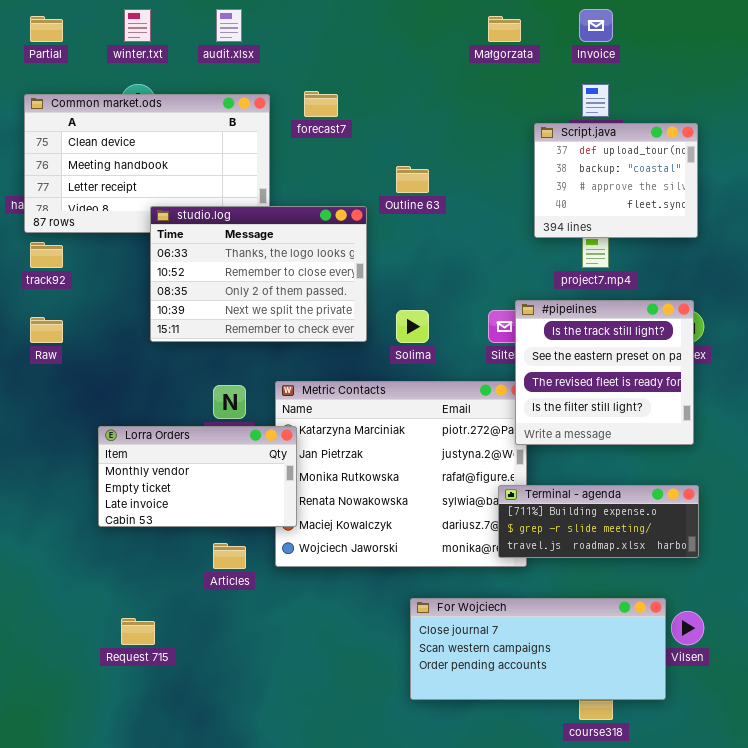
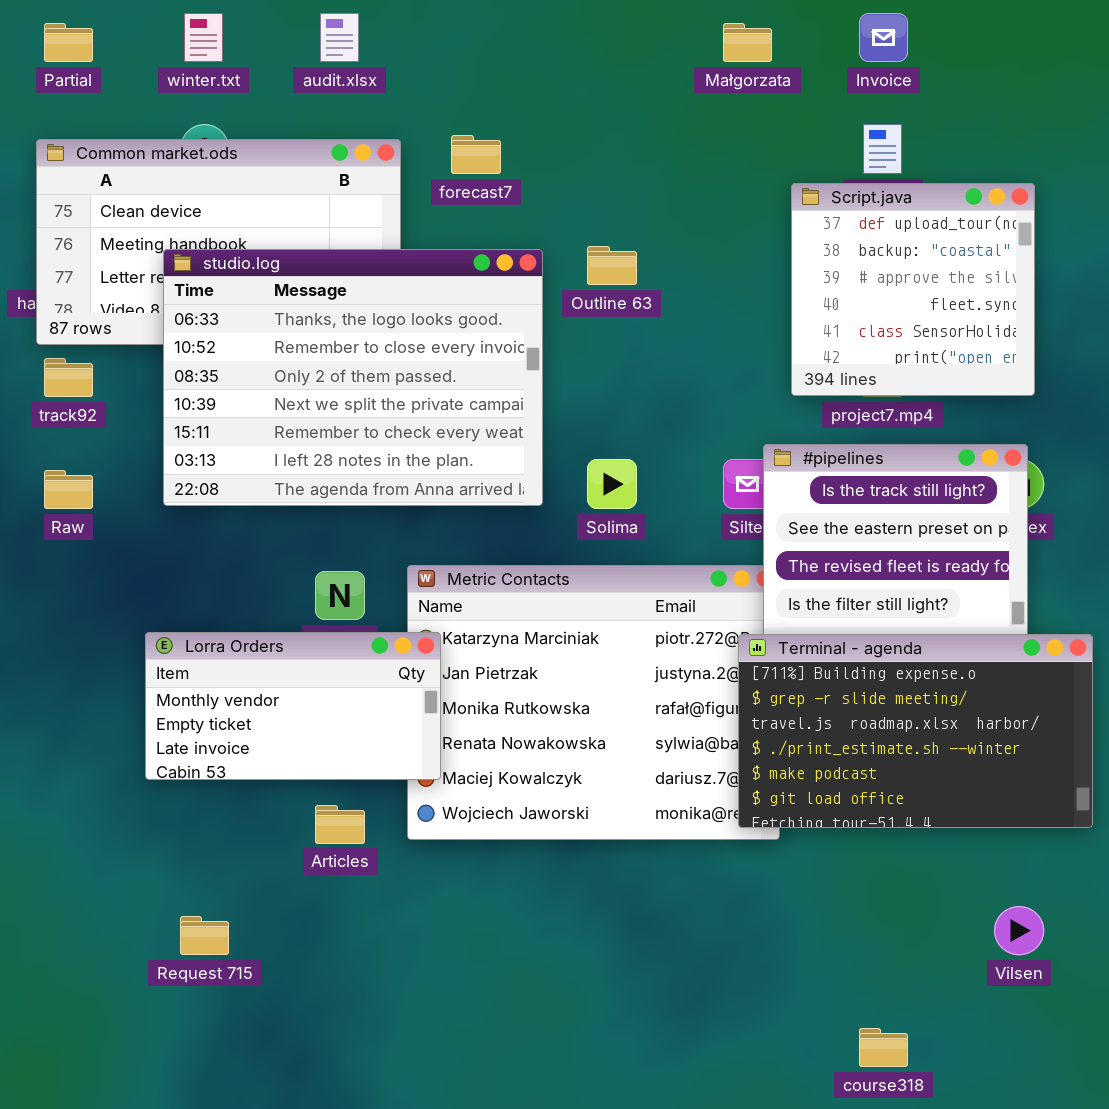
Script.java: [534,123,698,238] -> [791,183,1035,396], resized
studio.log: [150,206,367,342] -> [163,249,543,506], resized
Terminal - agenda: [498,485,699,558] -> [738,634,1093,828], resized
For Wojciech: [410,598,666,700] -> none, closed

